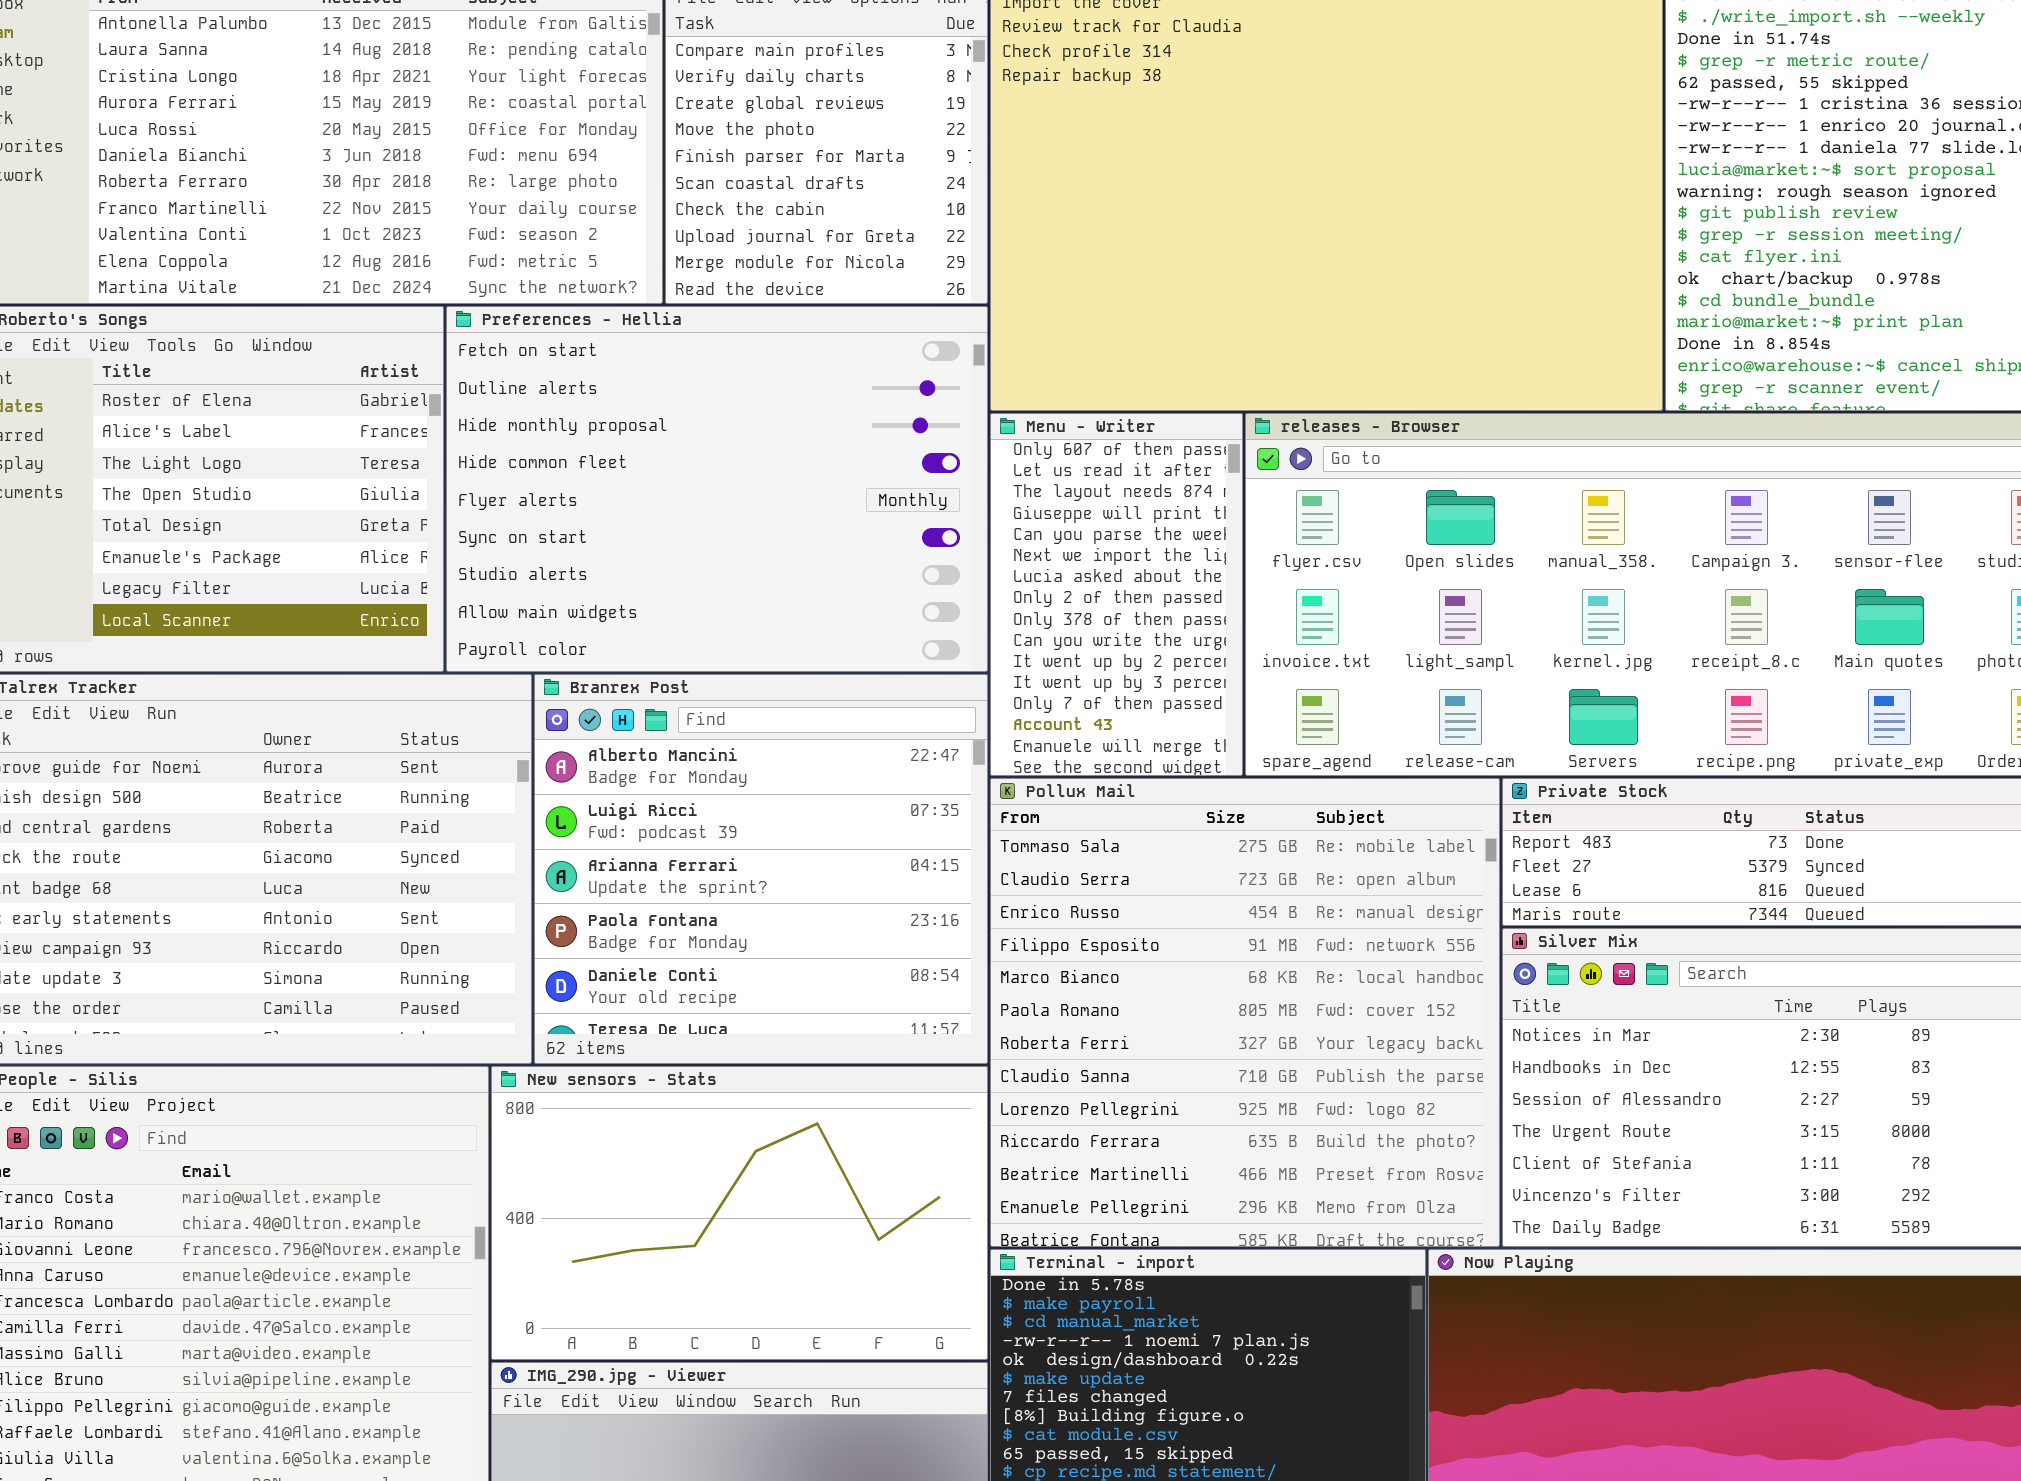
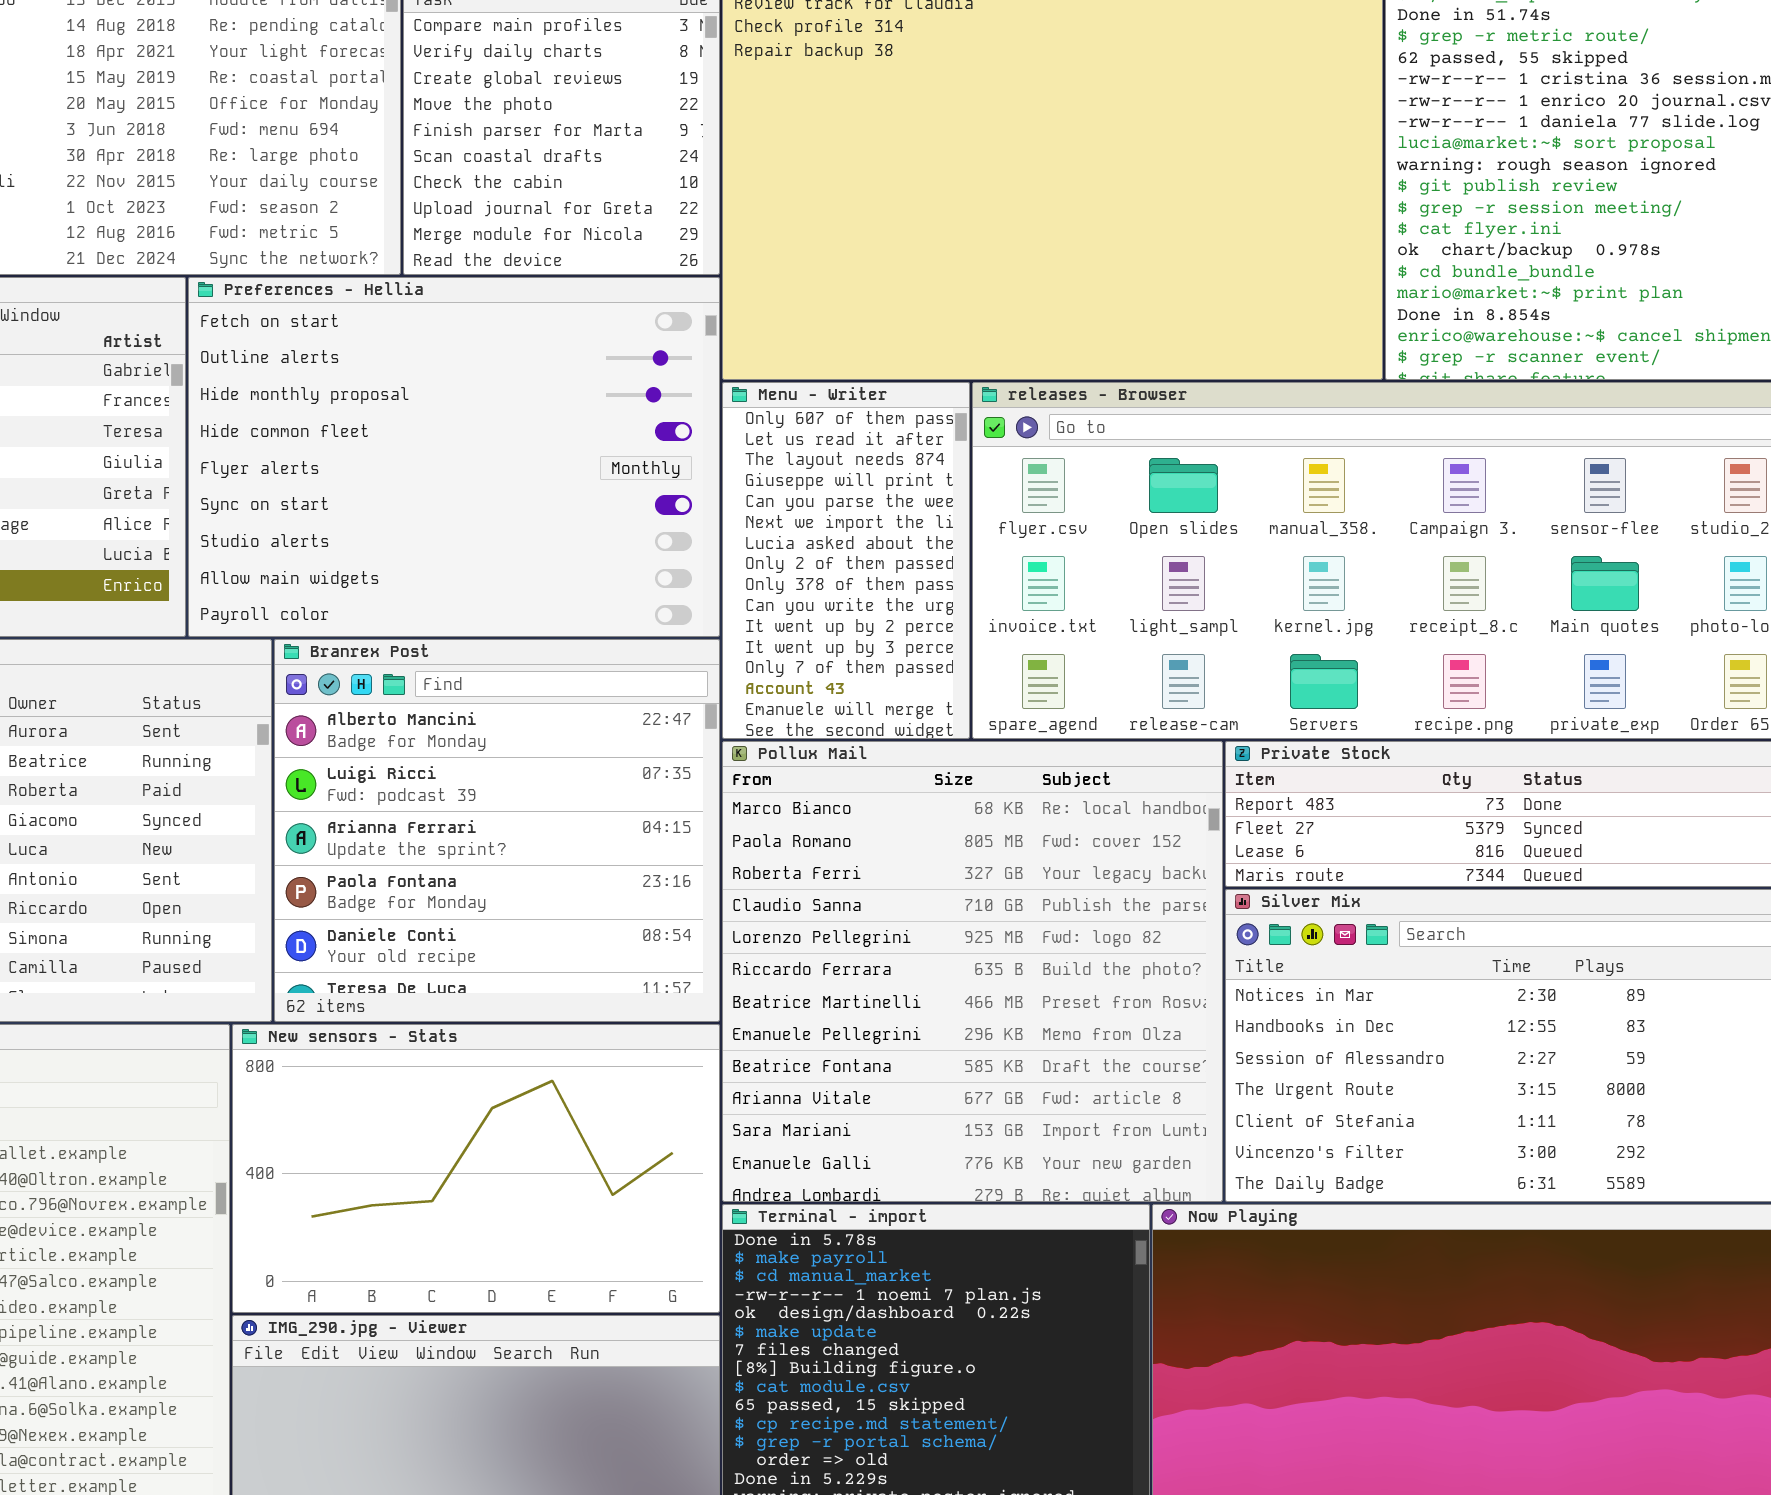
Pollux Mail: [990,778,1500,1247] -> [722,741,1223,1202], scrolled down 4 rows

